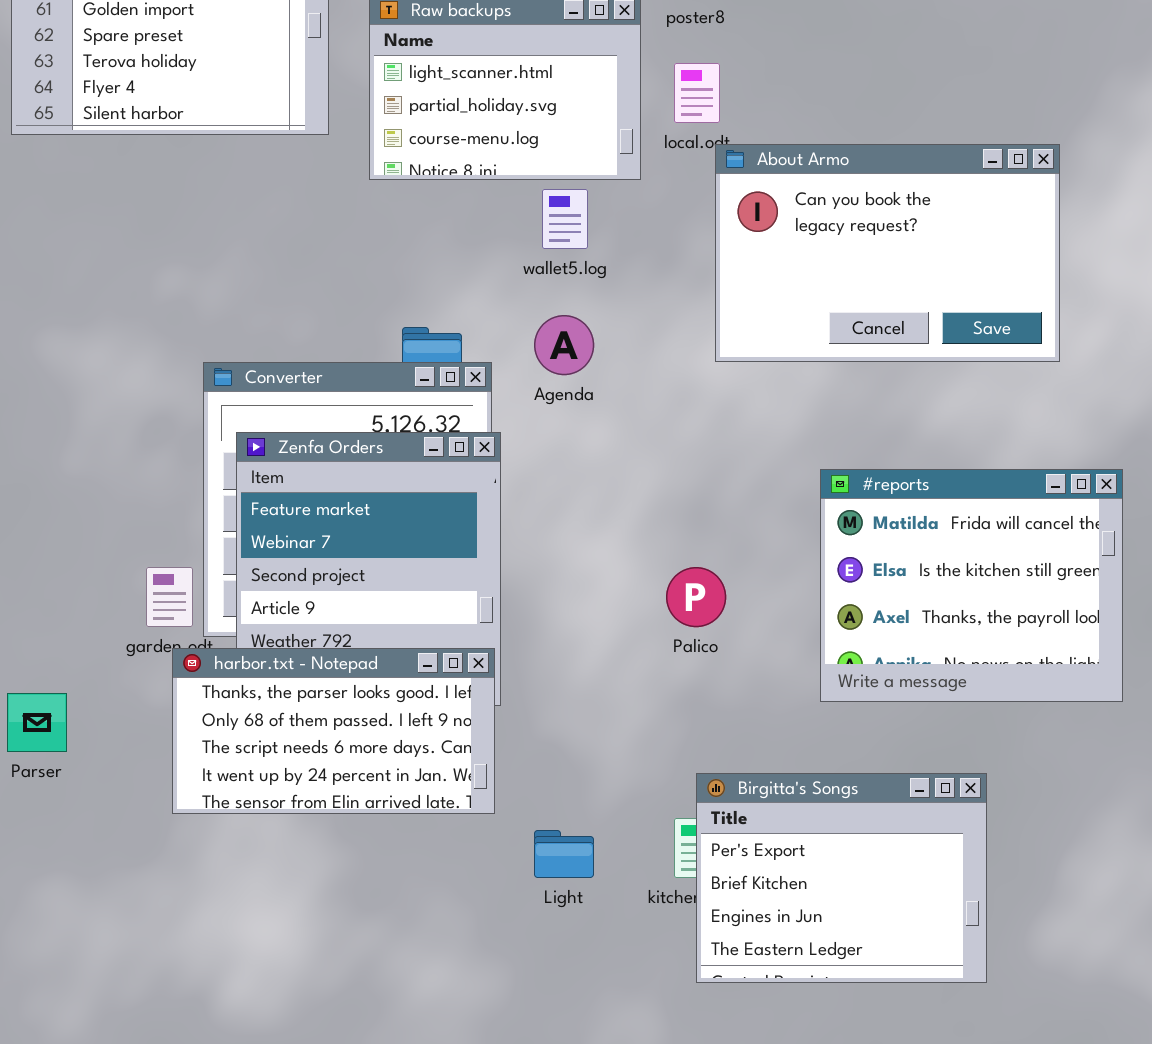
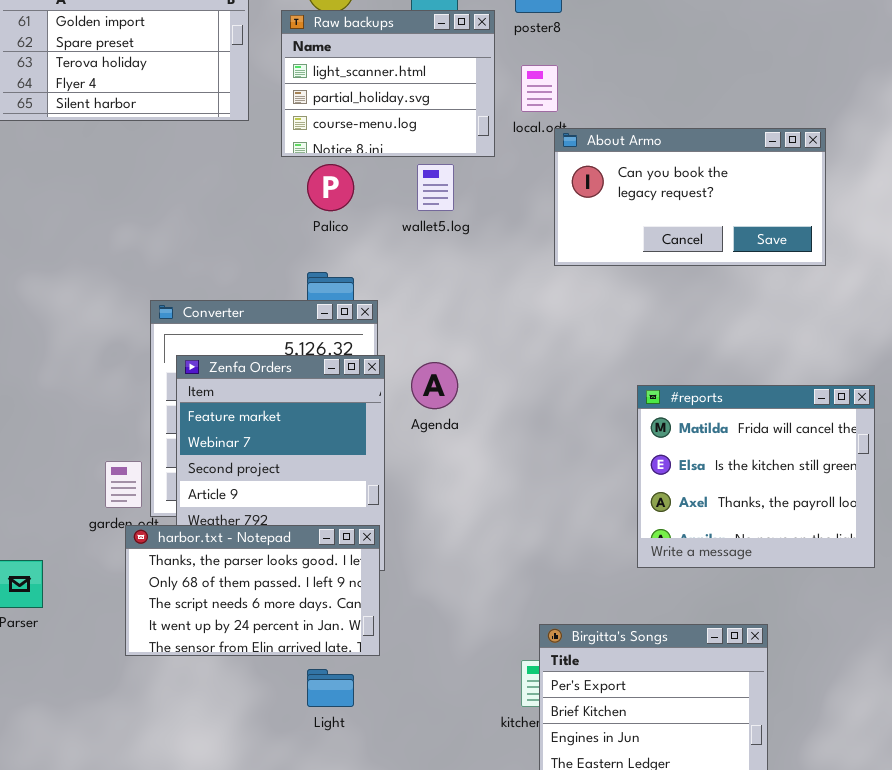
About Armo: [715,144,1060,362] -> [554,128,826,266], resized
Agenda: [534,315,594,375] -> [411,362,458,409], moved
Palico: [666,567,726,627] -> [307,164,354,211], moved
Light: [534,830,594,878] -> [307,669,354,707], moved

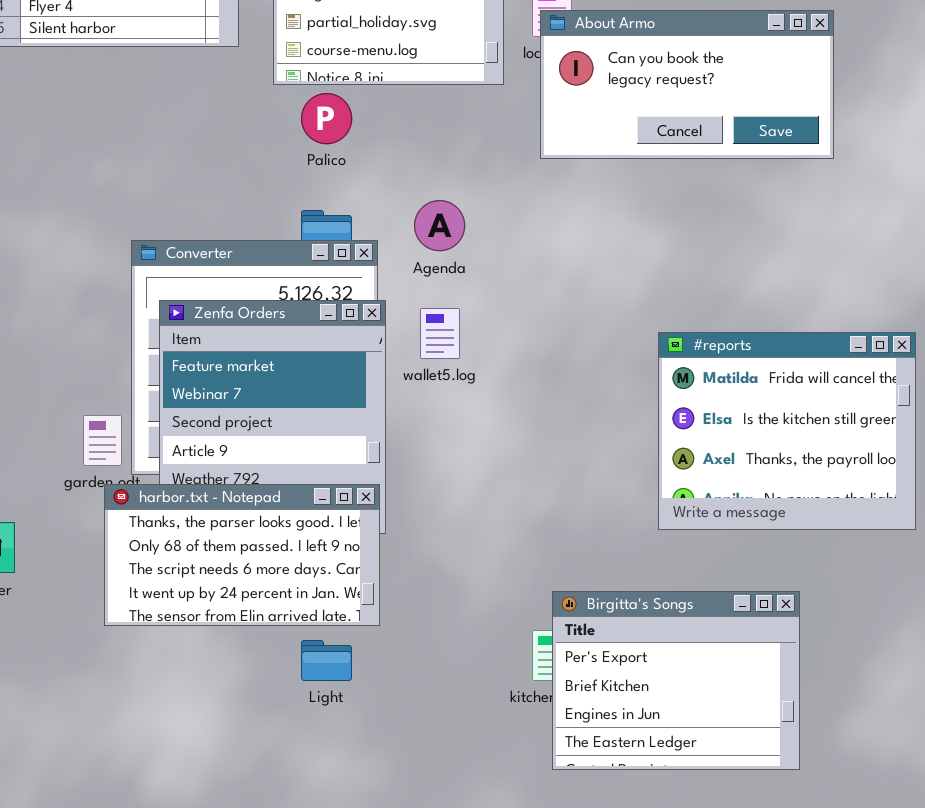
About Armo: [554,128,826,266] -> [540,10,834,159], moved
wallet5.log: [417,164,454,211] -> [420,308,460,359], moved
Agenda: [411,362,458,409] -> [414,200,465,251], moved

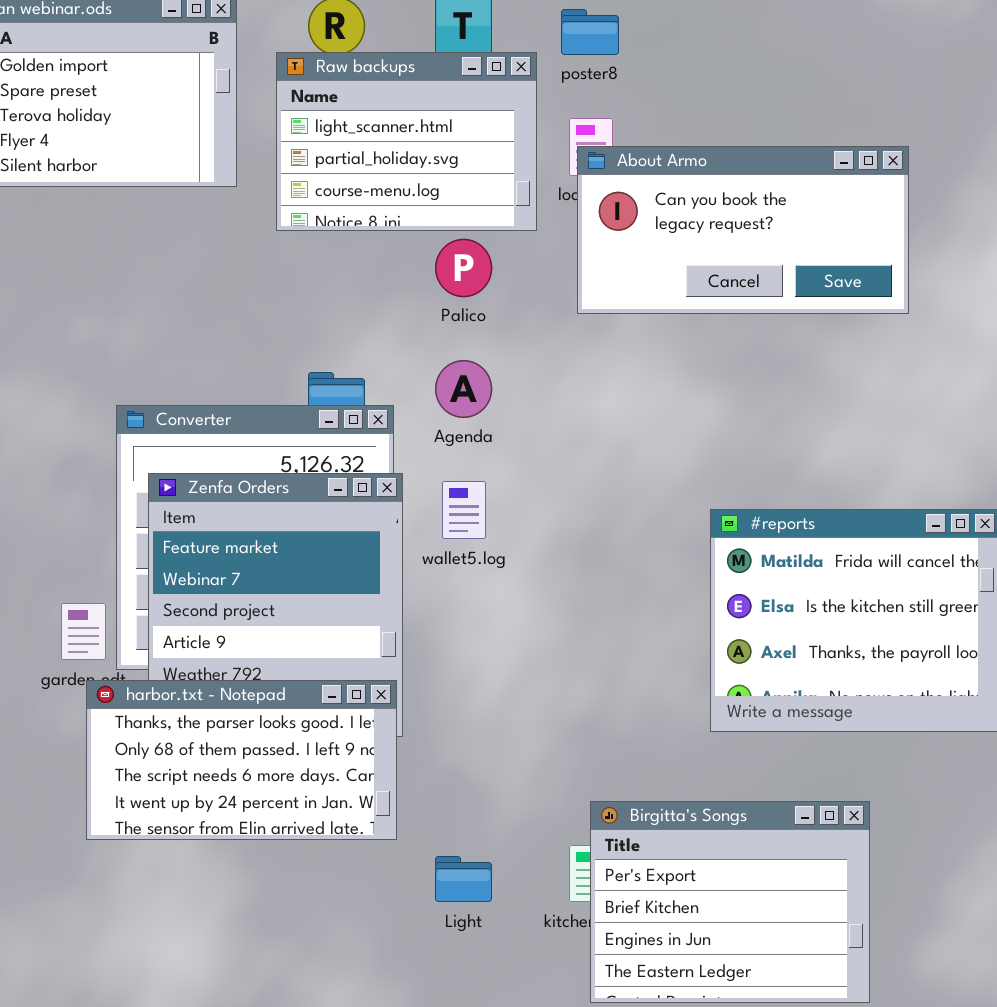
Palico: [301,93,352,144] -> [435,239,492,297], moved
Light: [301,640,352,681] -> [435,856,492,902], moved

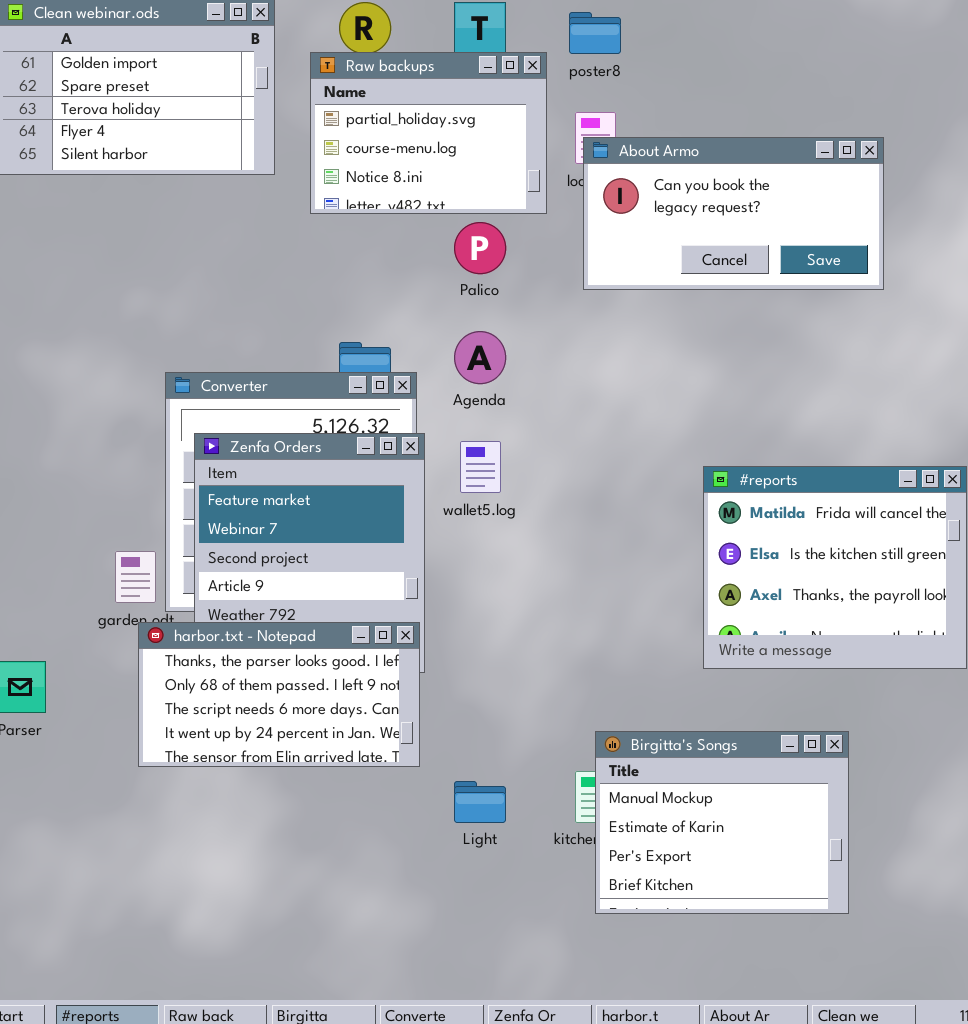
Raw backups: [276,52,537,231] -> [310,52,547,214], scrolled down 1 row
Birgitta's Songs: [590,801,870,1003] -> [595,731,849,914], scrolled up 2 rows

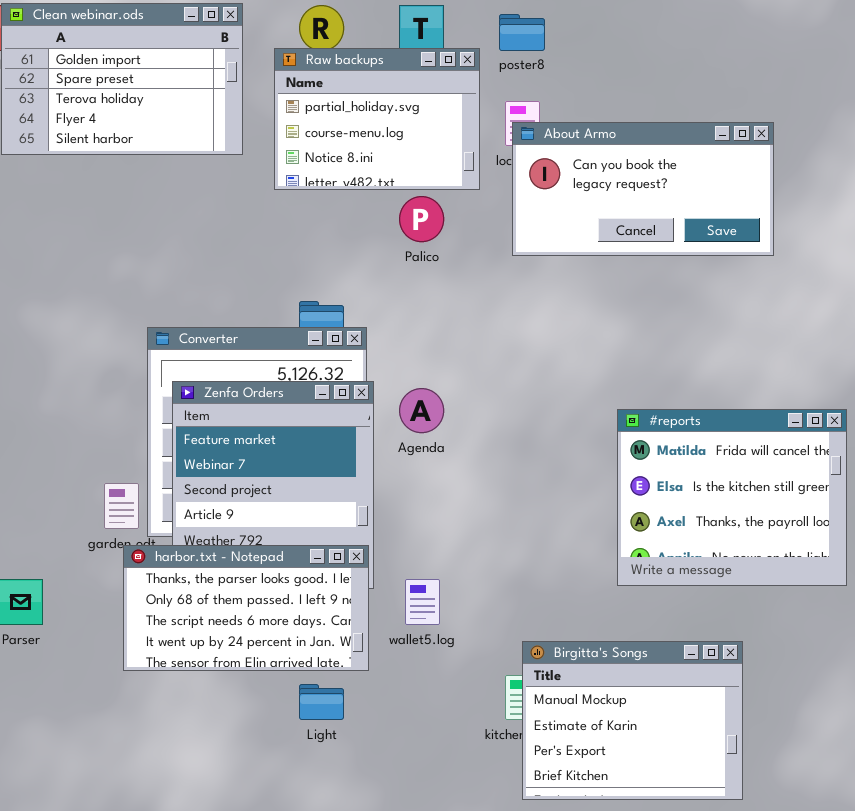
Agenda: [454,331,506,384] -> [399,388,444,433], moved
wallet5.log: [460,441,501,493] -> [405,579,440,625], moved
Light: [454,781,506,823] -> [299,684,344,720], moved

